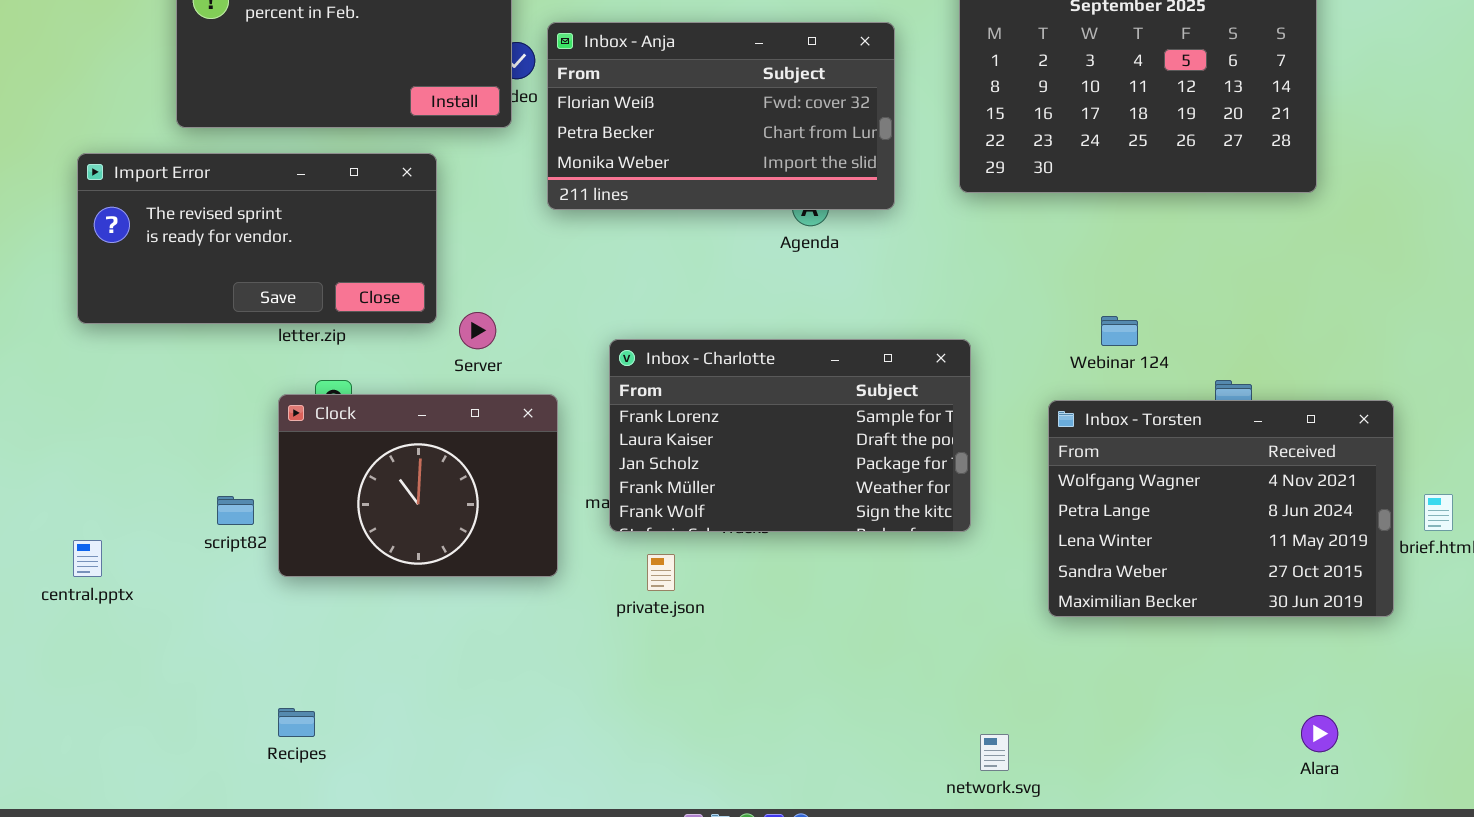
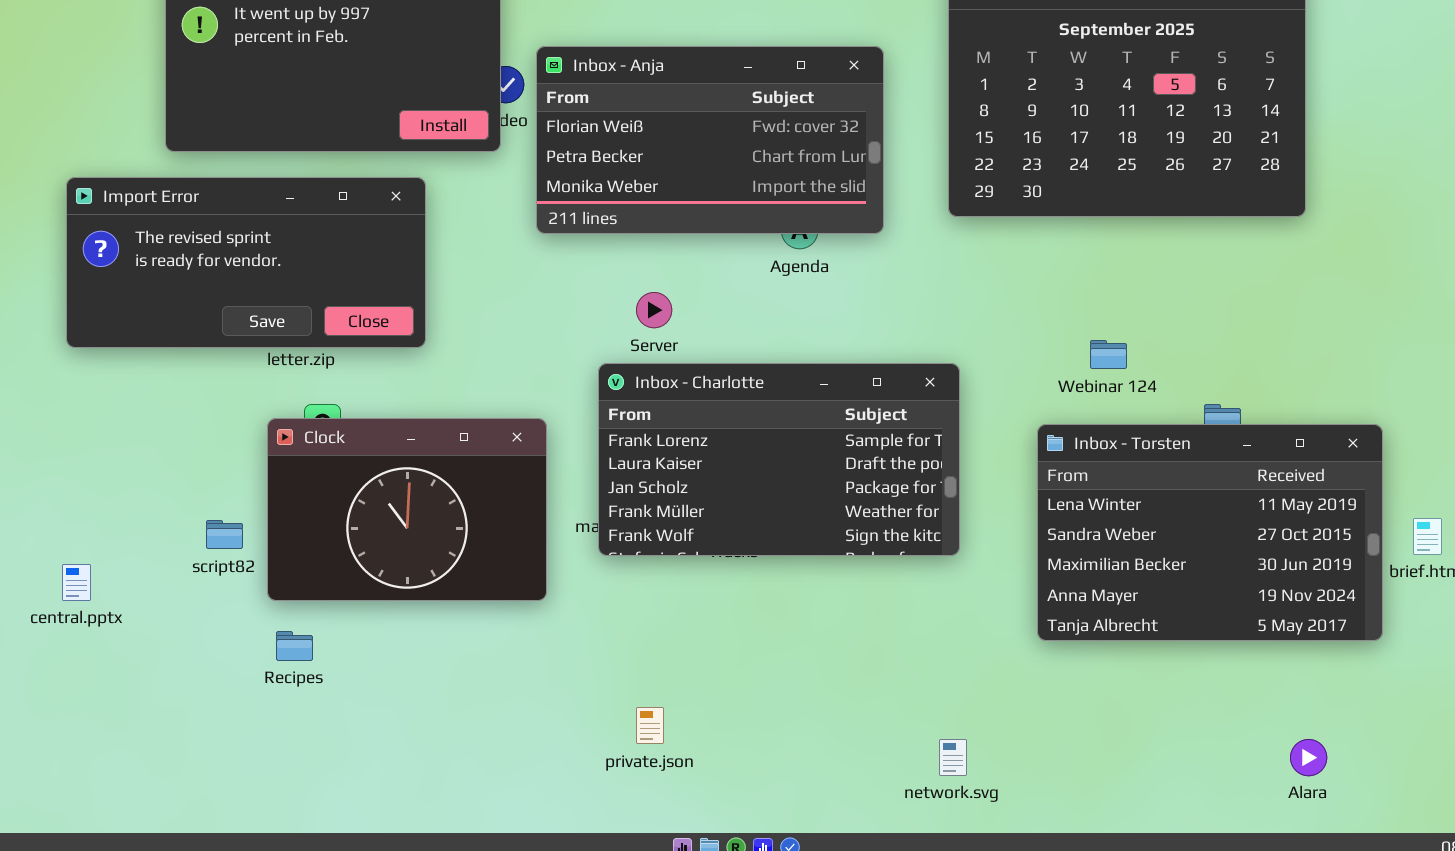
Server: [459,312,496,349] -> [636,292,672,328], moved
Inbox - Torsten: [1048,400,1394,617] -> [1037,424,1383,641], scrolled down 2 rows
private.json: [647,554,675,591] -> [636,707,664,744], moved
Recipes: [278,708,315,737] -> [276,631,313,661], moved
network.svg: [980,734,1009,771] -> [939,739,967,776], moved

